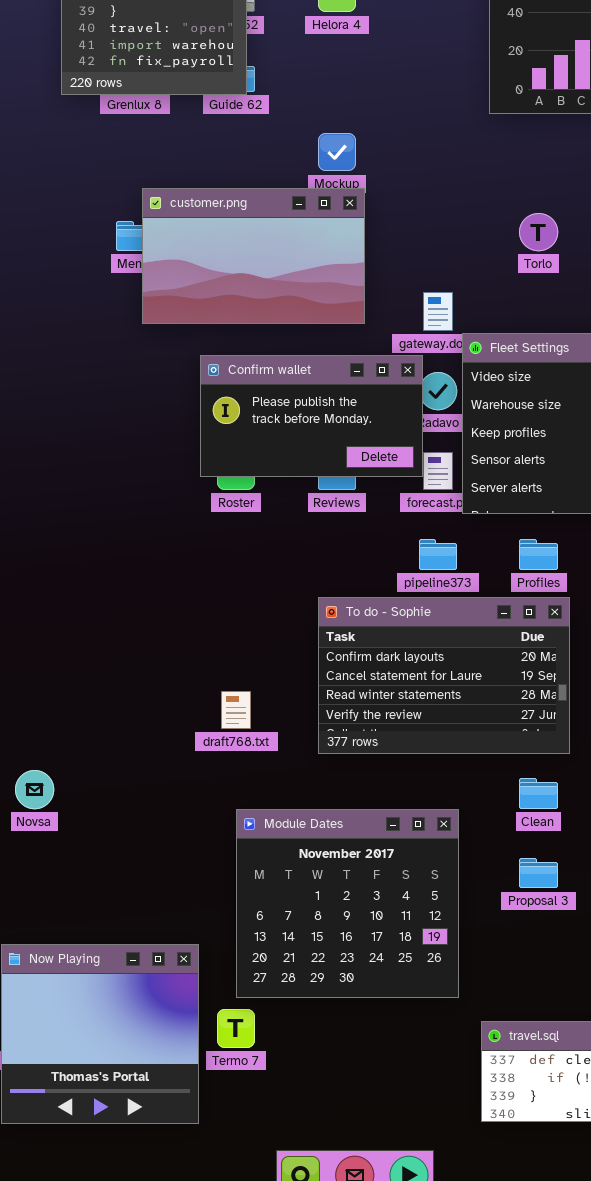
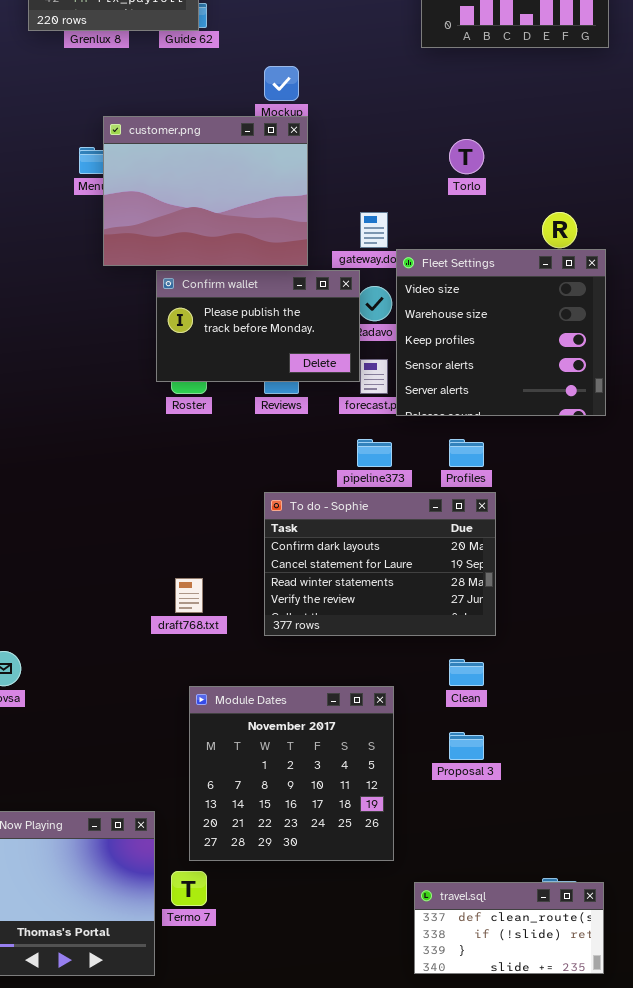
customer.png: [142,188,365,324] -> [103,116,308,266], resized

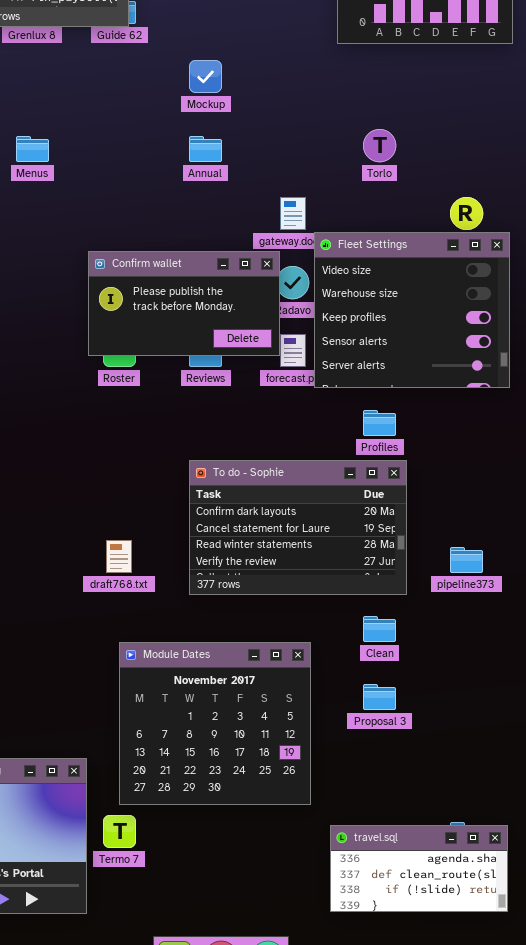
customer.png: [103,116,308,266] -> none, closed
pipeline373: [357,439,392,467] -> [450,547,483,573], moved
travel.sql: [414,882,604,974] -> [330,825,508,912], scrolled up 1 row

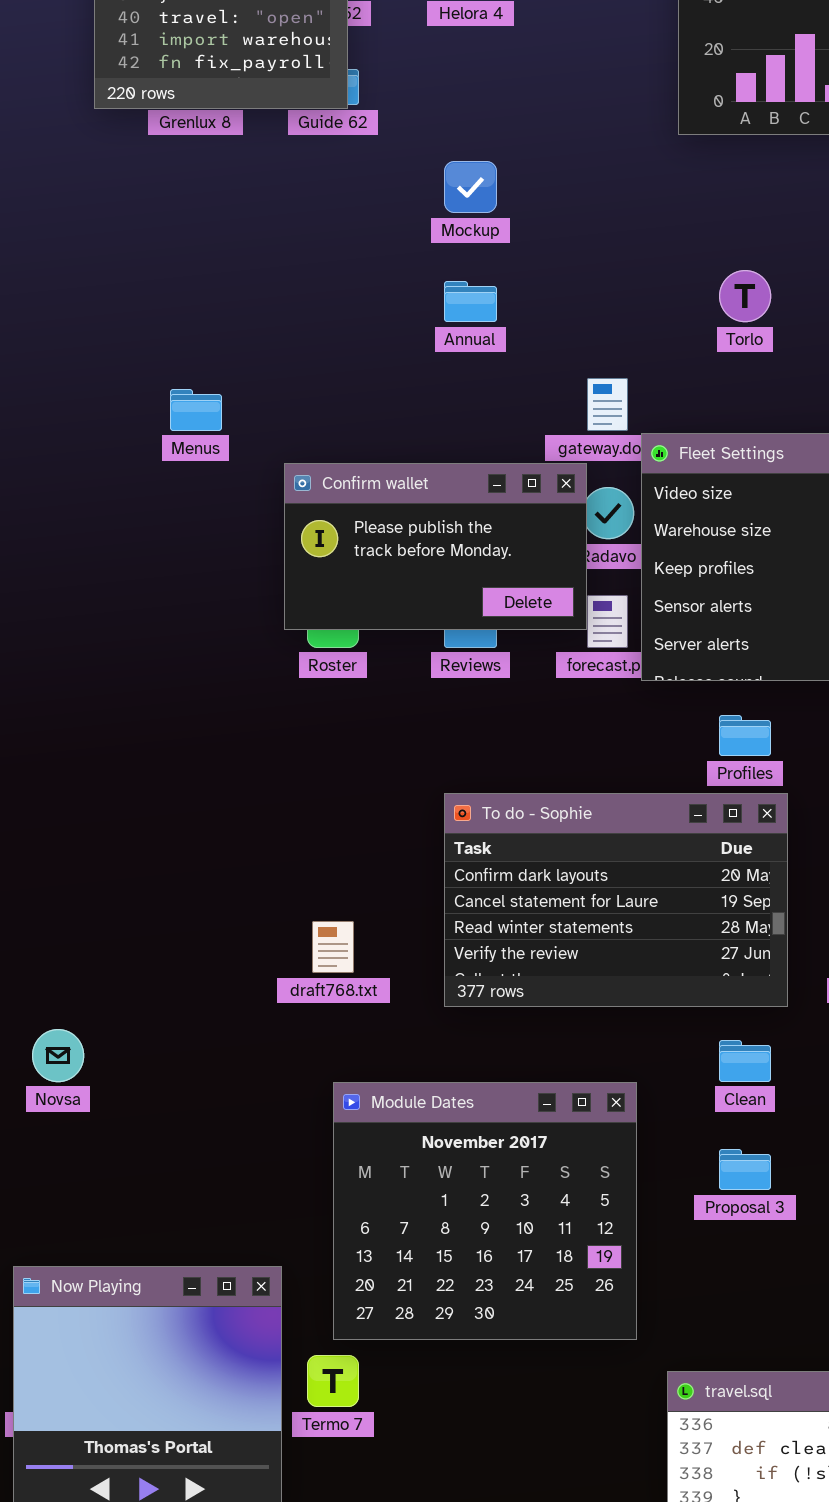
Menus: [16,136,49,162] -> [170,389,222,431], moved

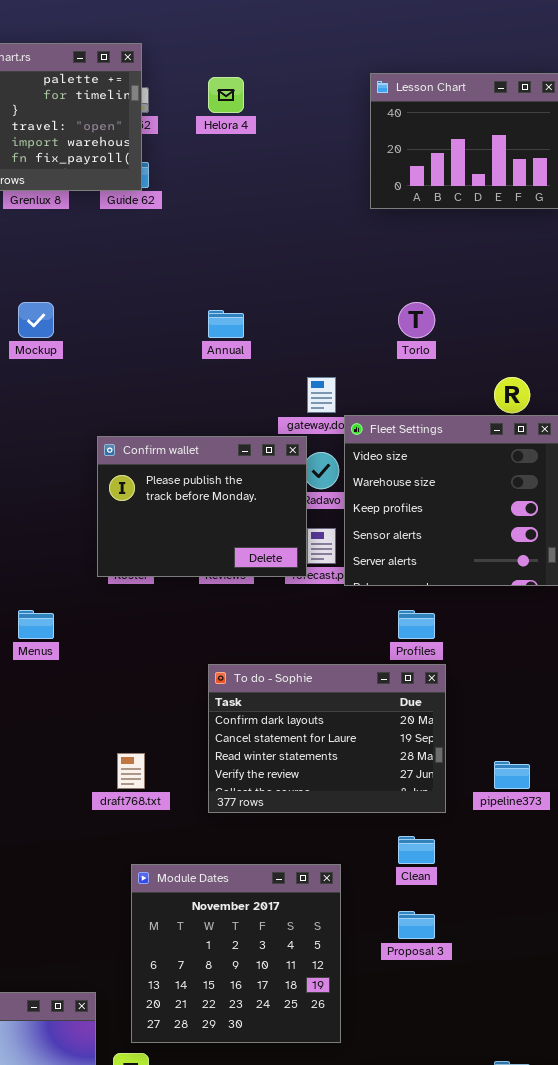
Mockup: [444,161,497,213] -> [18,302,54,338], moved
Menus: [170,389,222,431] -> [18,610,54,639], moved
Confirm wallet: [284,463,587,630] -> [97,436,307,577], resized

